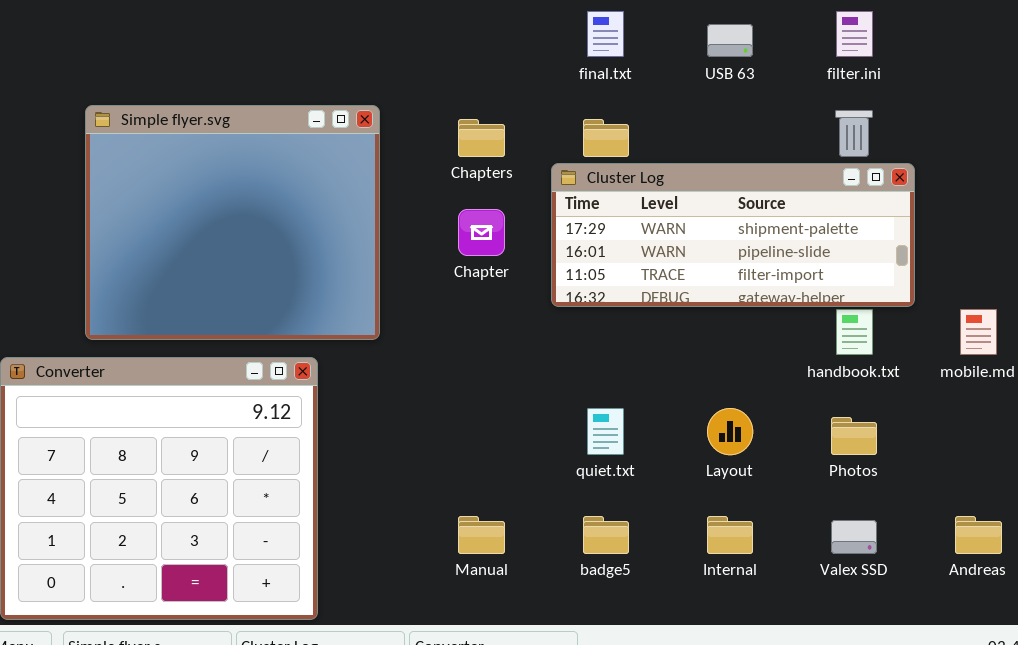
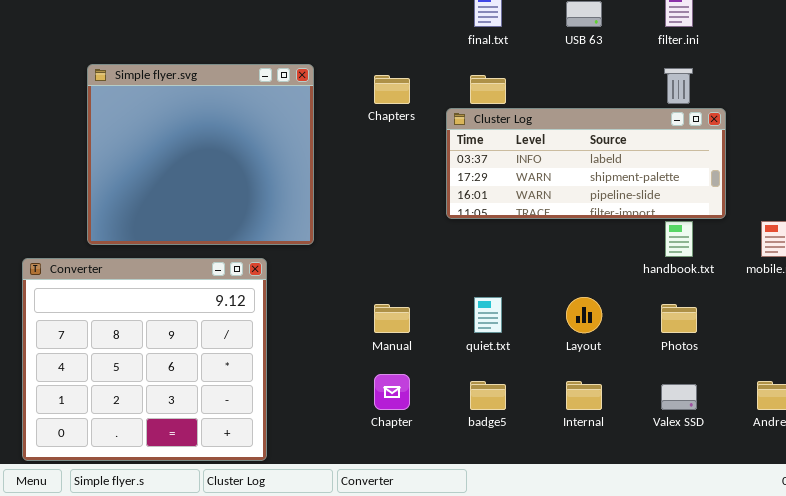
Cluster Log: [551,163,915,307] -> [446,108,726,219], scrolled up 1 row
Chapter: [458,209,505,256] -> [374,374,410,410], moved
Manual: [458,516,505,554] -> [374,304,410,333], moved

